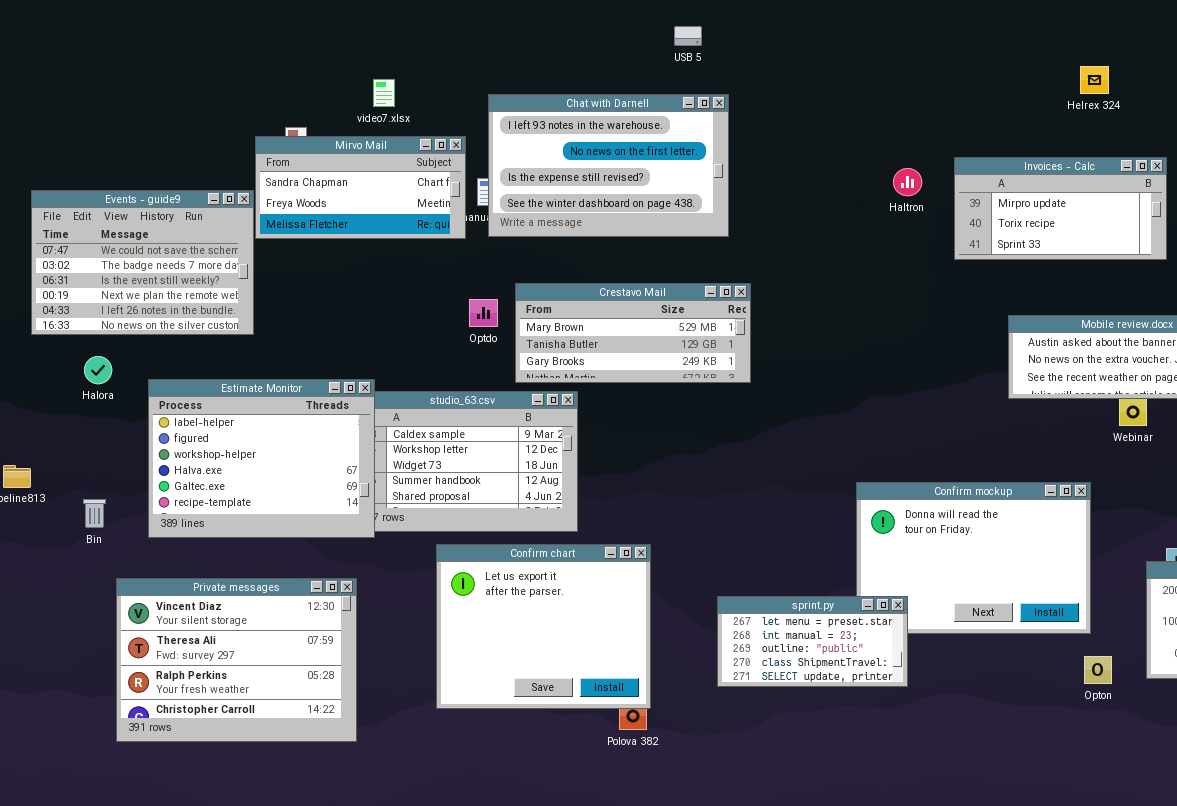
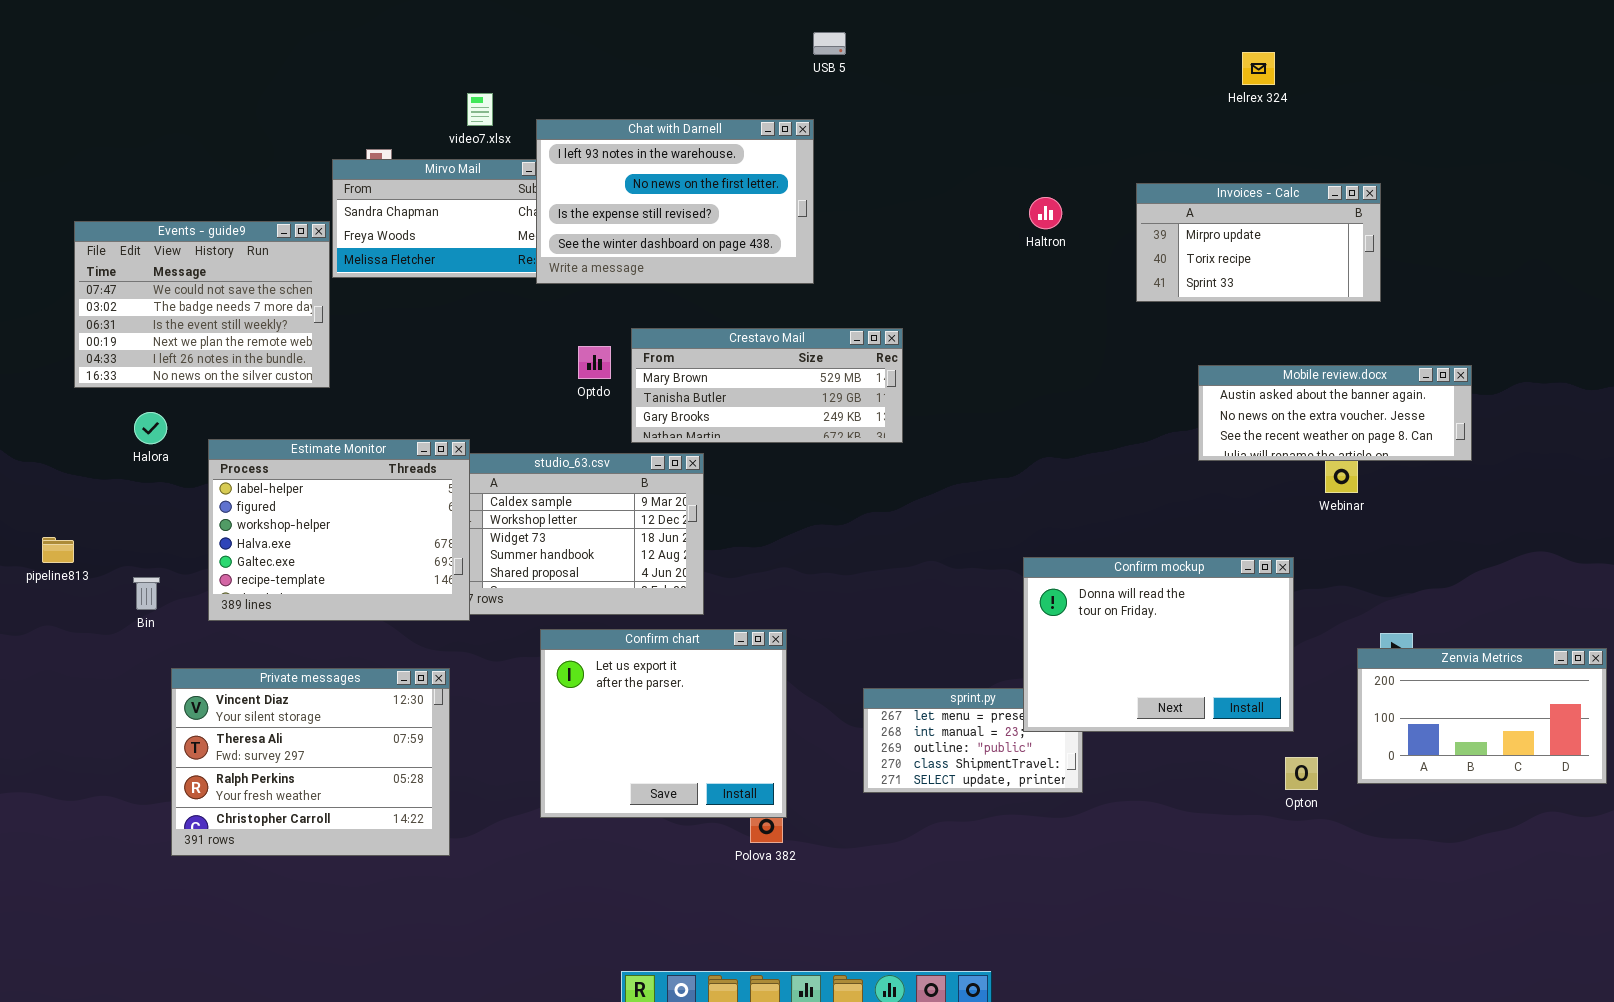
Helrex 324: [1080,66,1109,94] -> [1242,52,1275,85], moved
Chat with Darnell: [488,94,729,237] -> [536,119,814,284], moved
Haltron: [893,168,922,196] -> [1029,197,1062,229], moved
Confirm mockup: [856,482,1091,634] -> [1023,557,1294,732], raised

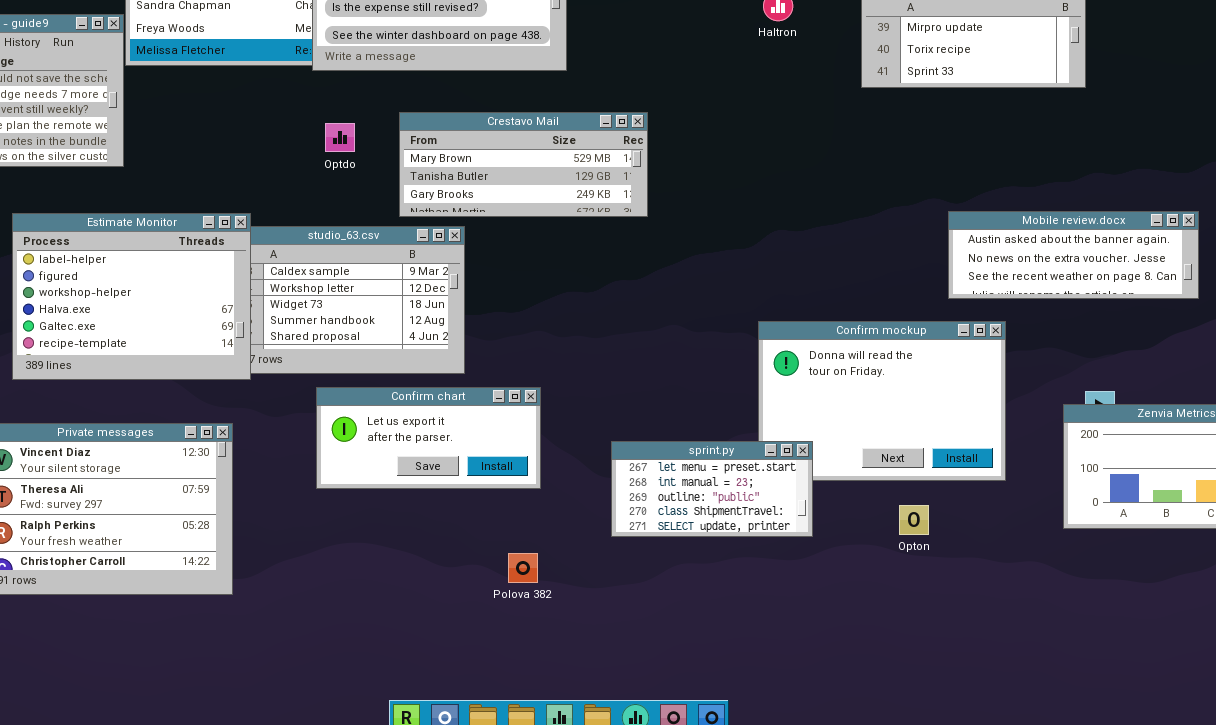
Optdo: [578,346,611,379] -> [325,123,355,152], moved
Mobile review.docx: [1198,365,1472,461] -> [948,211,1199,299], moved
Confirm chart: [540,629,787,818] -> [316,387,541,489], resized
sprint.py: [863,688,1083,793] -> [611,441,813,537], raised
Opton: [1285,757,1318,790] -> [899,505,929,535], moved

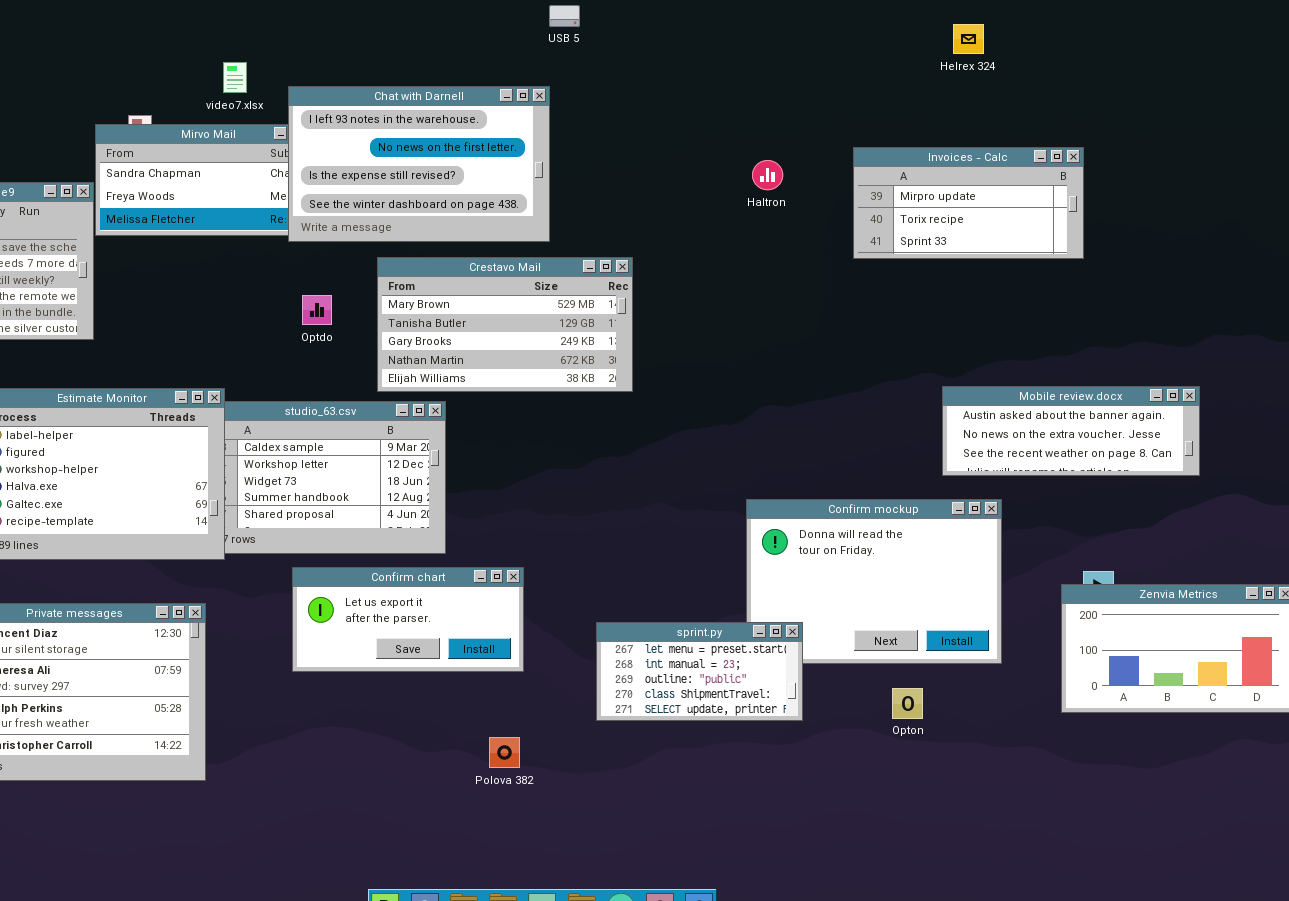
Crestavo Mail: [399,112,648,217] -> [377,257,633,392], resized

